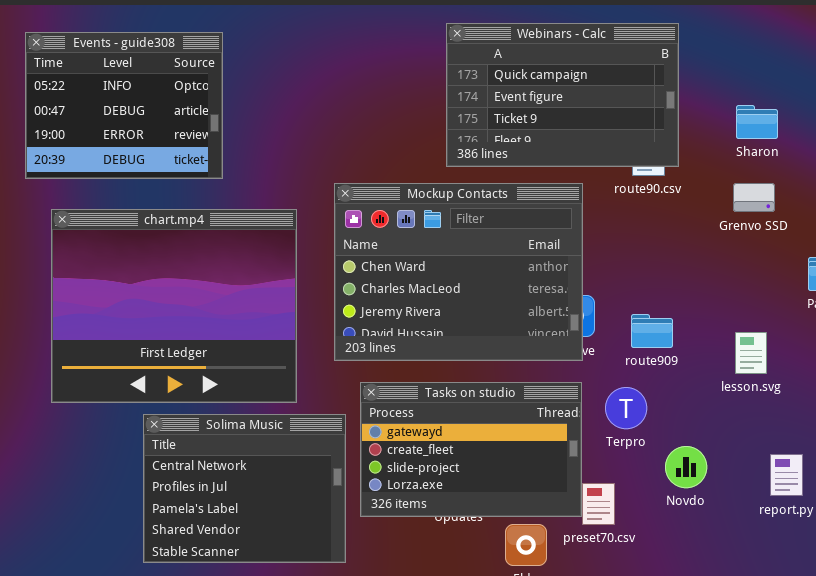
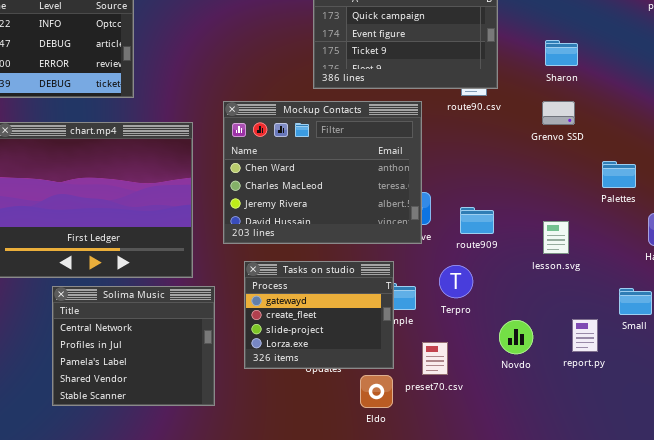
Tasks on studio: [360,382,582,517] -> [244,261,394,369], resized
Solima Music: [143,414,346,563] -> [52,286,215,406], moved
Novdo: [665,446,707,488] -> [499,320,533,354], moved

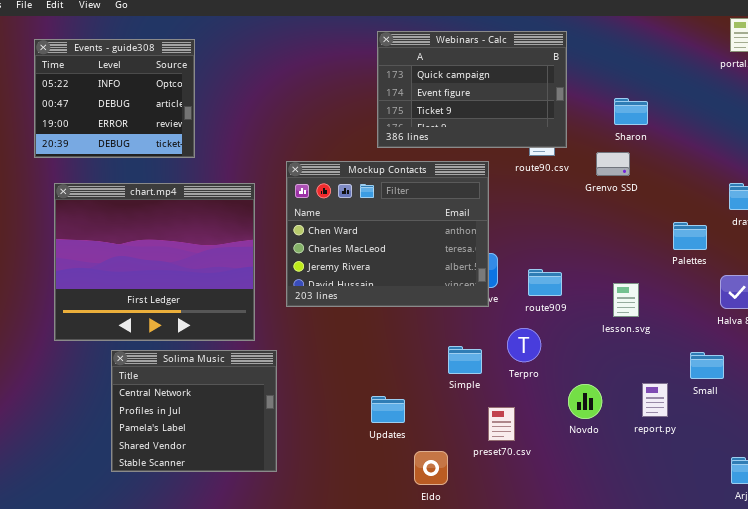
Grenvo SSD: [542,101,575,125] -> [596,152,630,176], moved
Tasks on studio: [244,261,394,369] -> none, closed
Eldo: [360,375,393,408] -> [414,451,448,485], moved

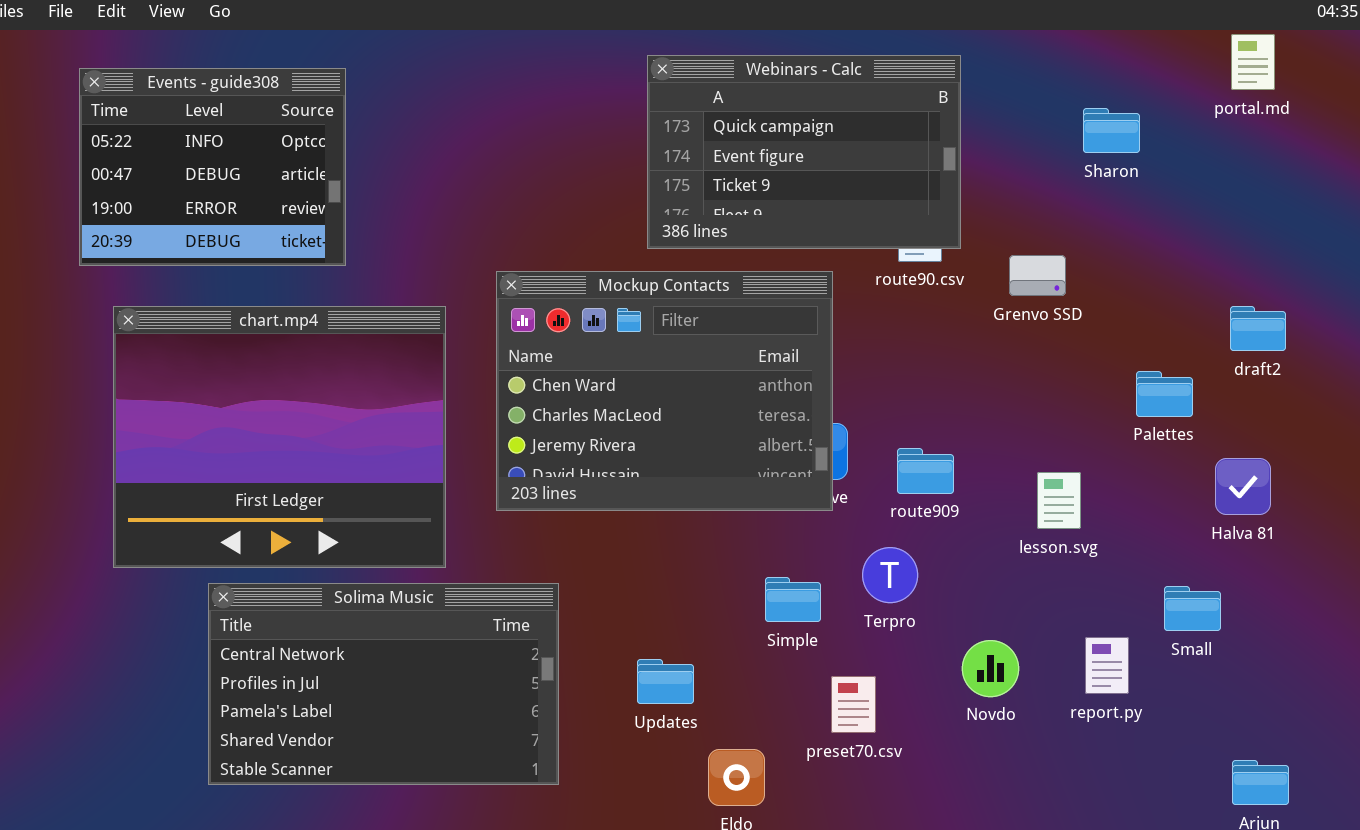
Sharon: [614,98,648,125] -> [1083,108,1140,153], moved
Solima Music: [111,350,277,472] -> [208,583,559,785], resized

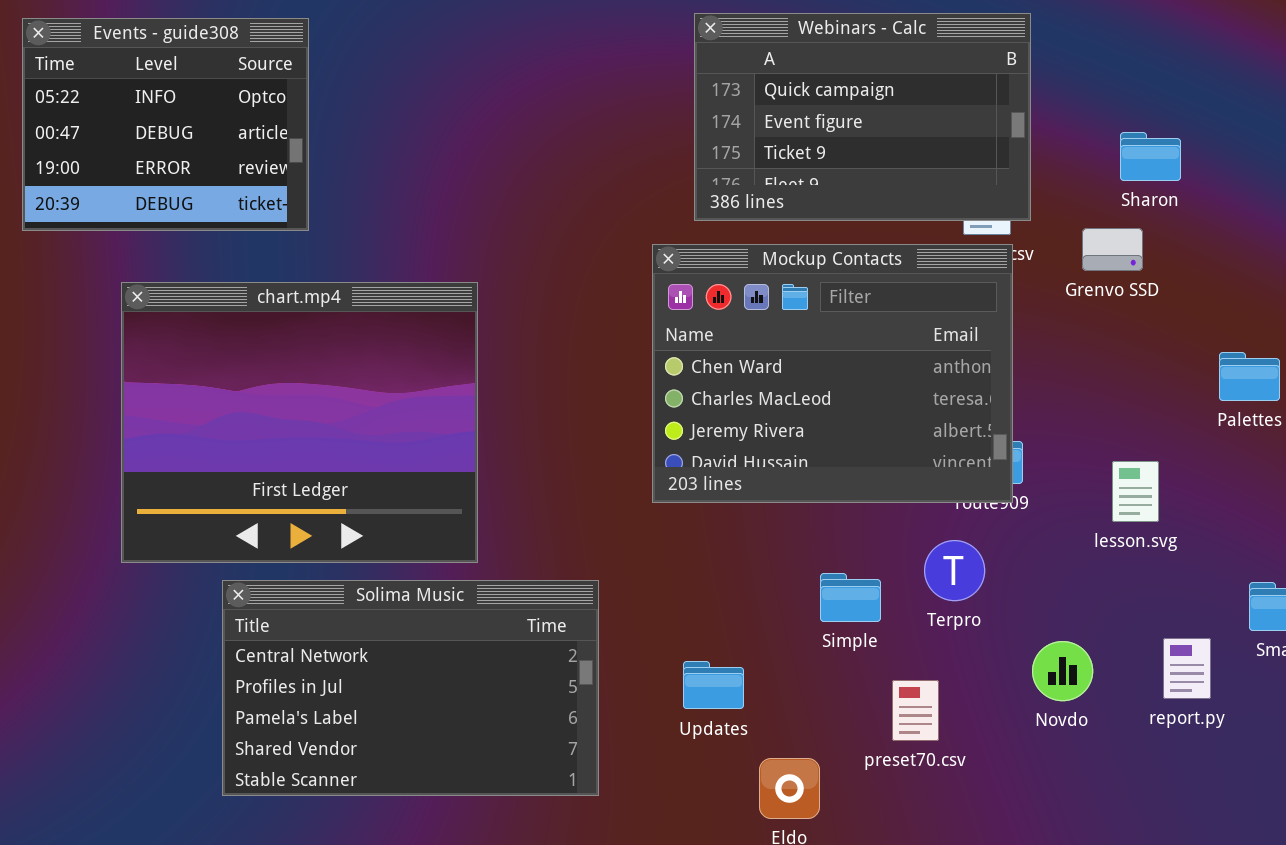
Events - guide308: [79,68,346,266] -> [22,18,309,231], moved
Sharon: [1083,108,1140,153] -> [1120,132,1181,181], moved
Mockup Contacts: [496,271,833,511] -> [652,244,1013,503], moved

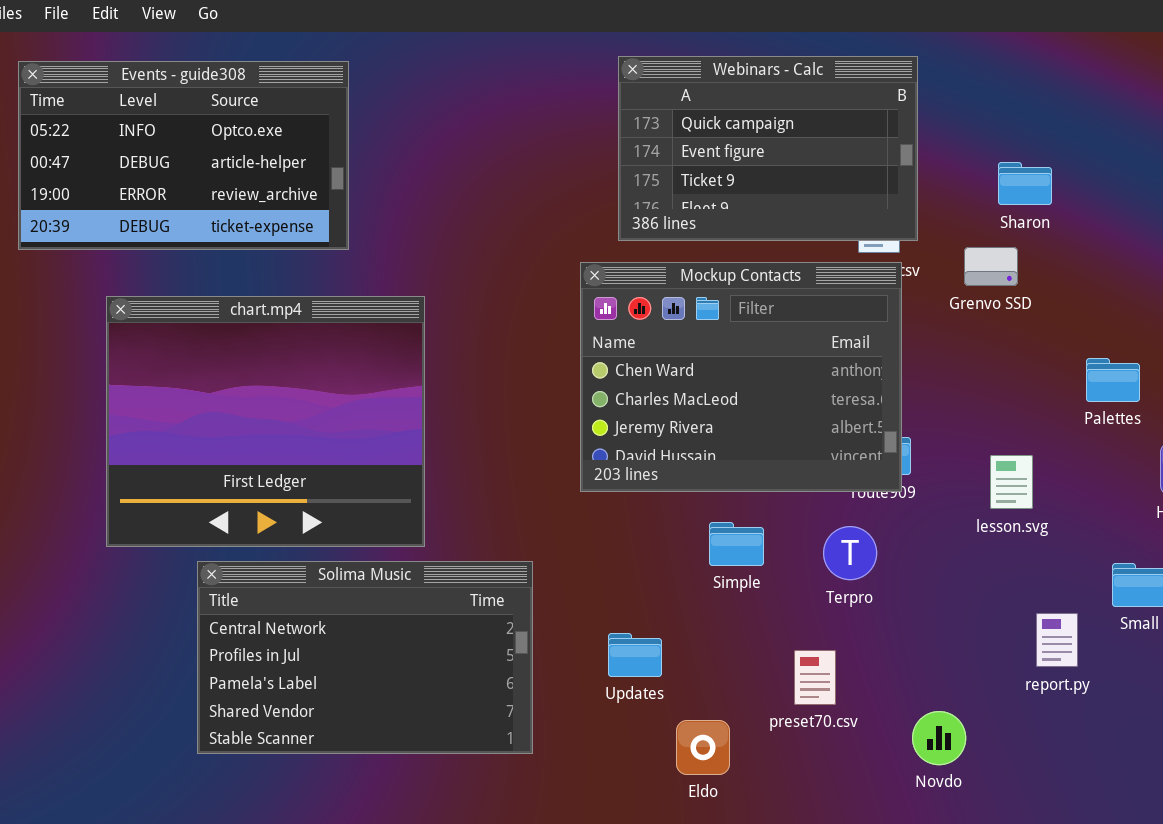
Events - guide308: [22,18,309,231] -> [18,61,349,250], resized
Simple: [820,573,881,622] -> [709,522,764,566], moved
Novdo: [1032,641,1093,701] -> [912,711,966,765], moved

